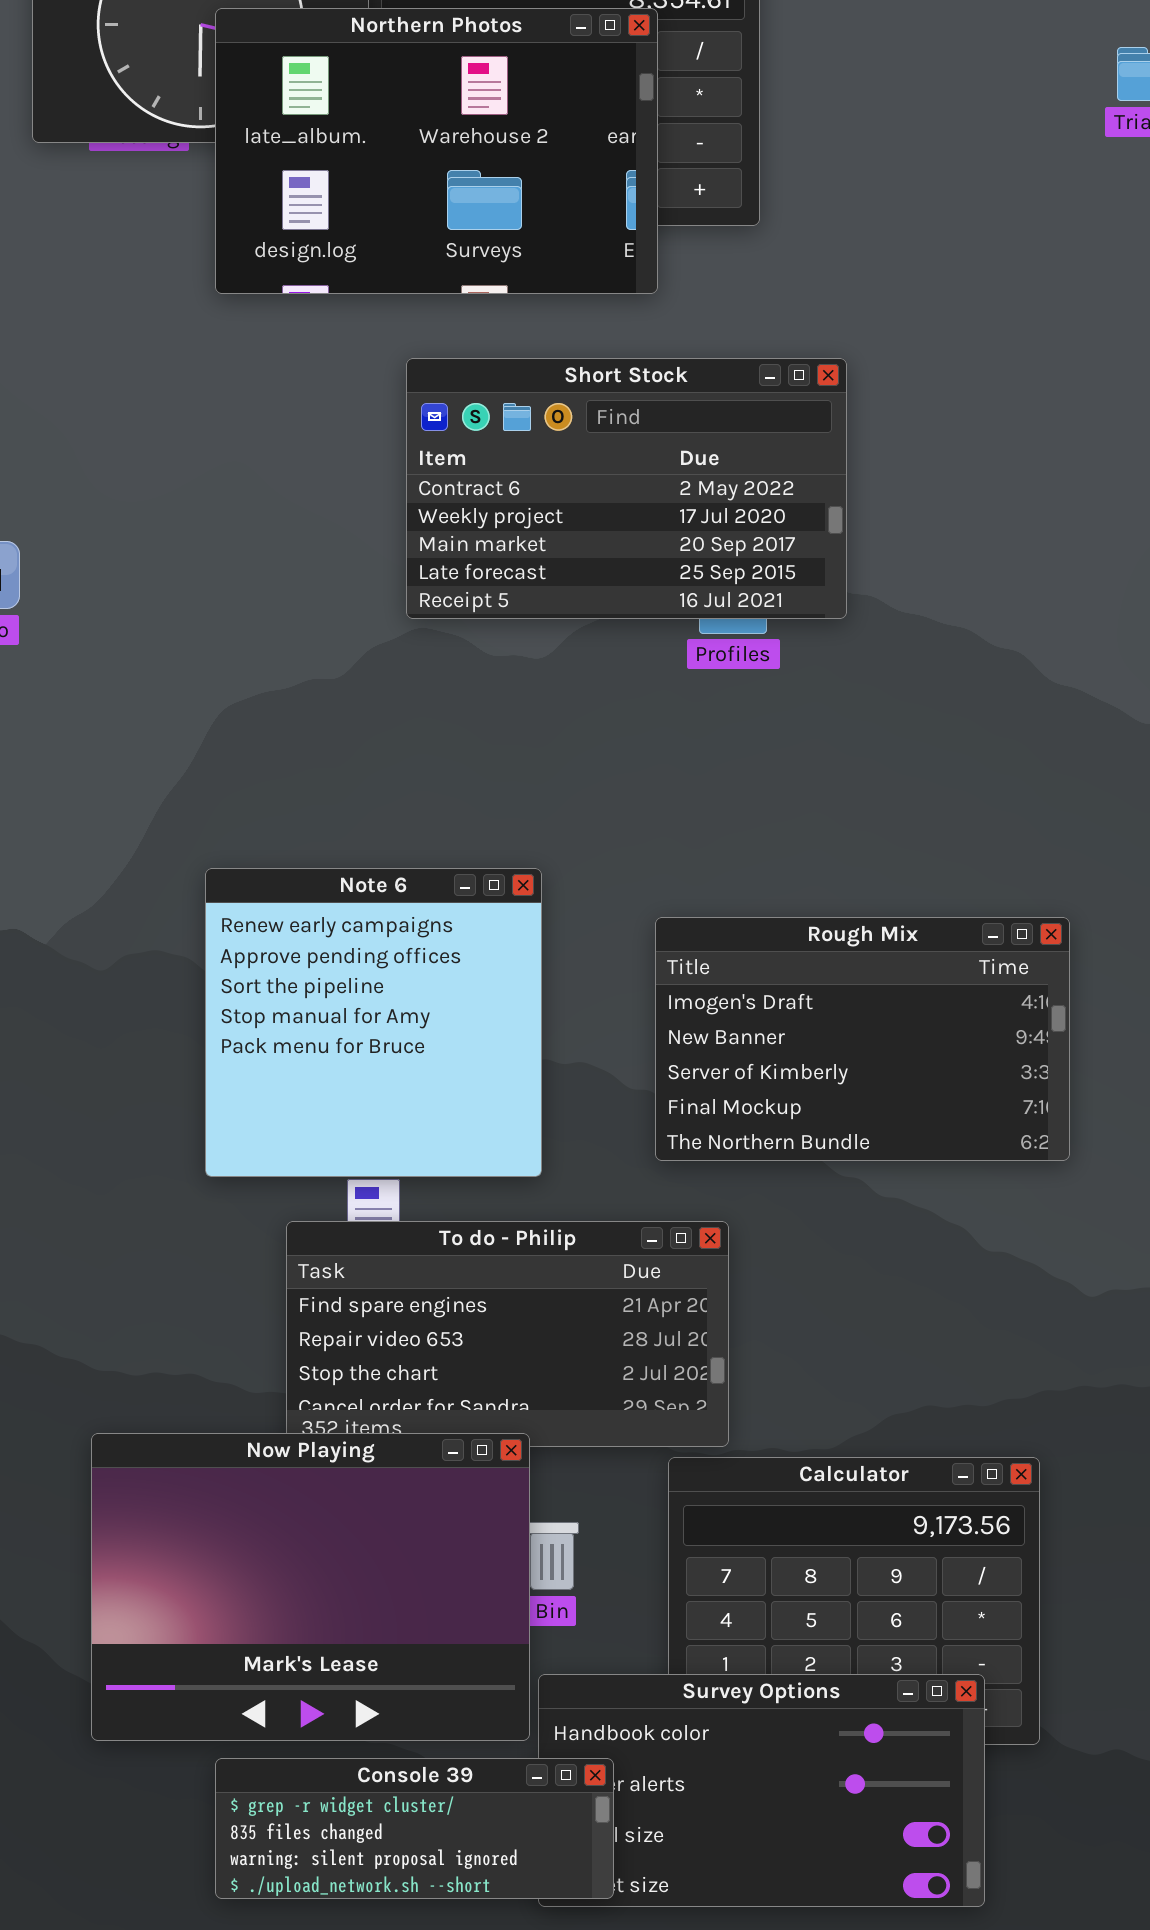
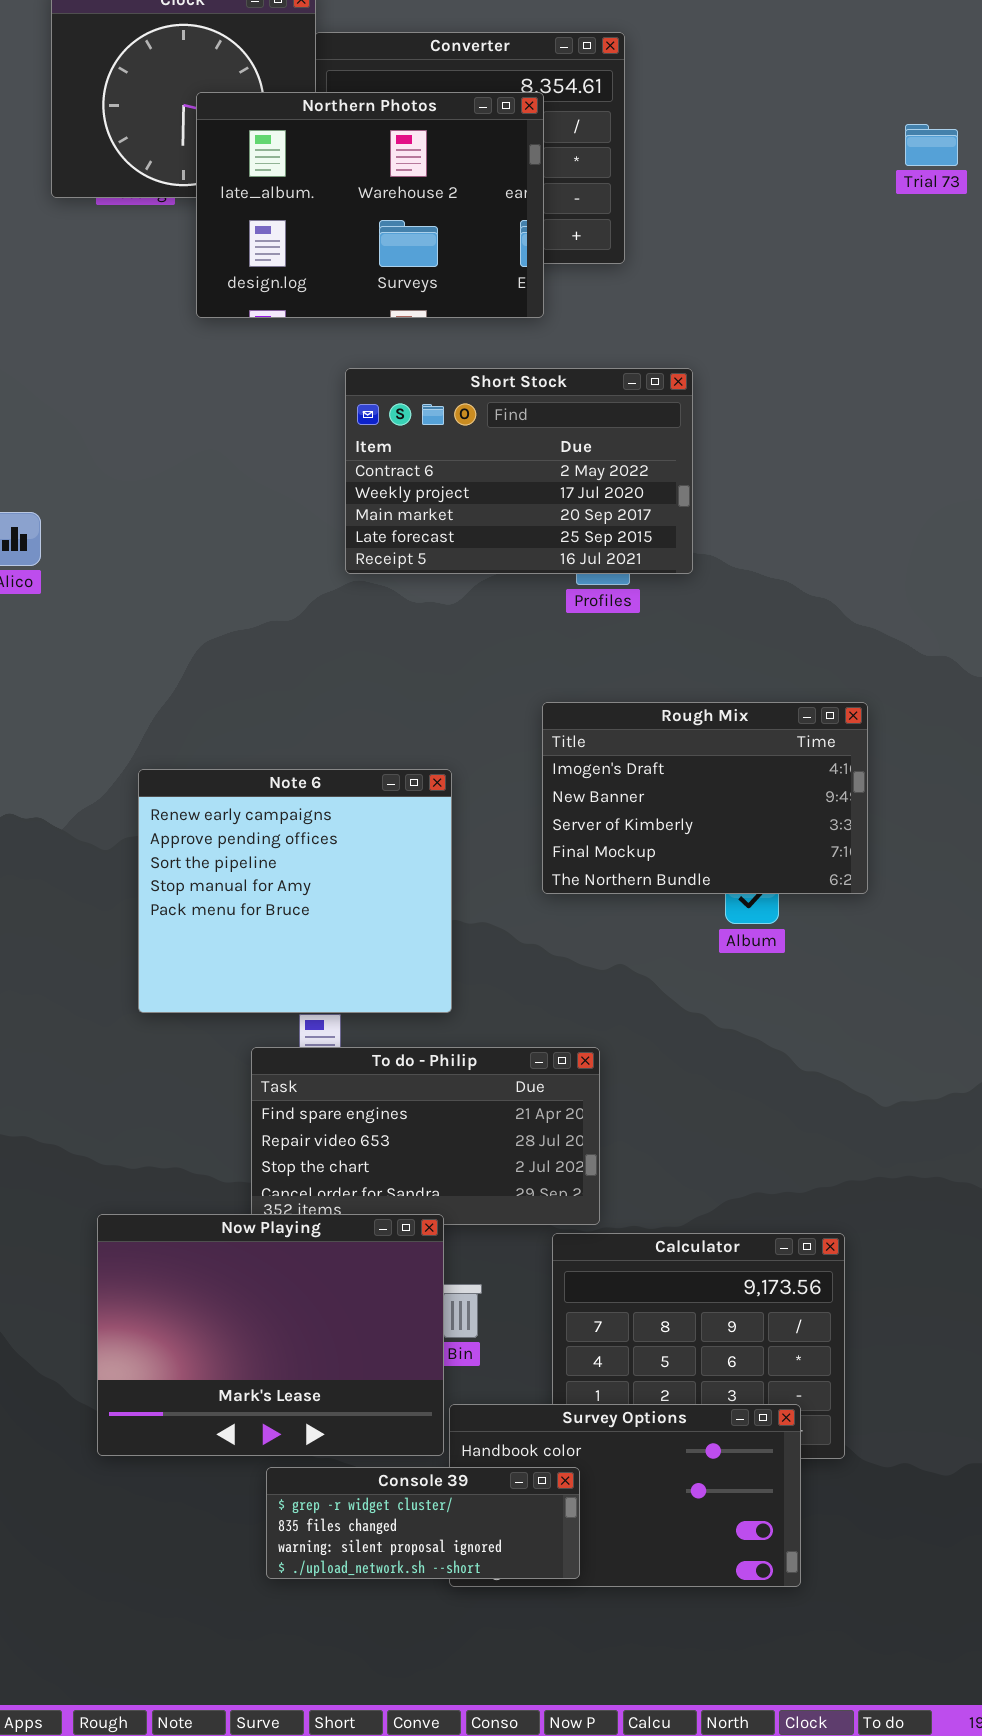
Note 6: [205,868,542,1177] -> [138,769,452,1013], resized
Rough Mix: [655,917,1070,1161] -> [542,702,868,894], moved
Console 39: [215,1758,614,1899] -> [266,1467,580,1579], moved

